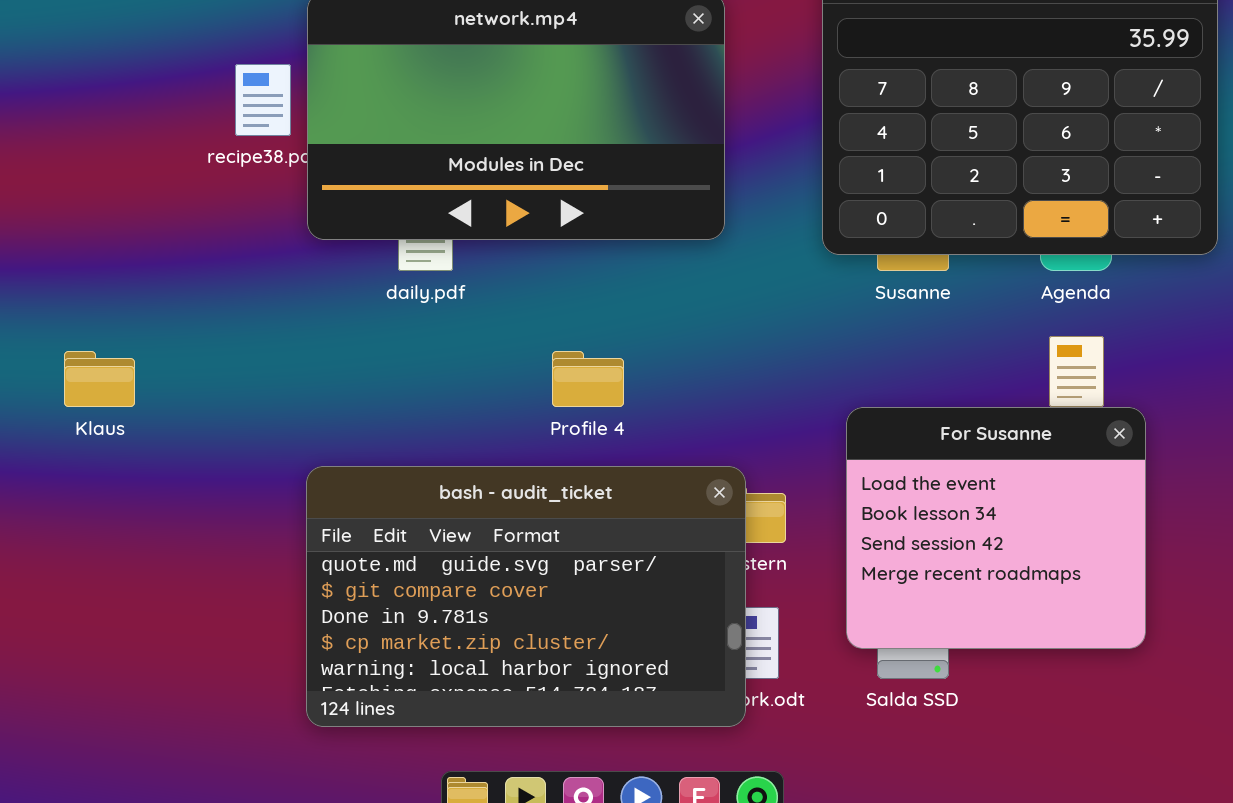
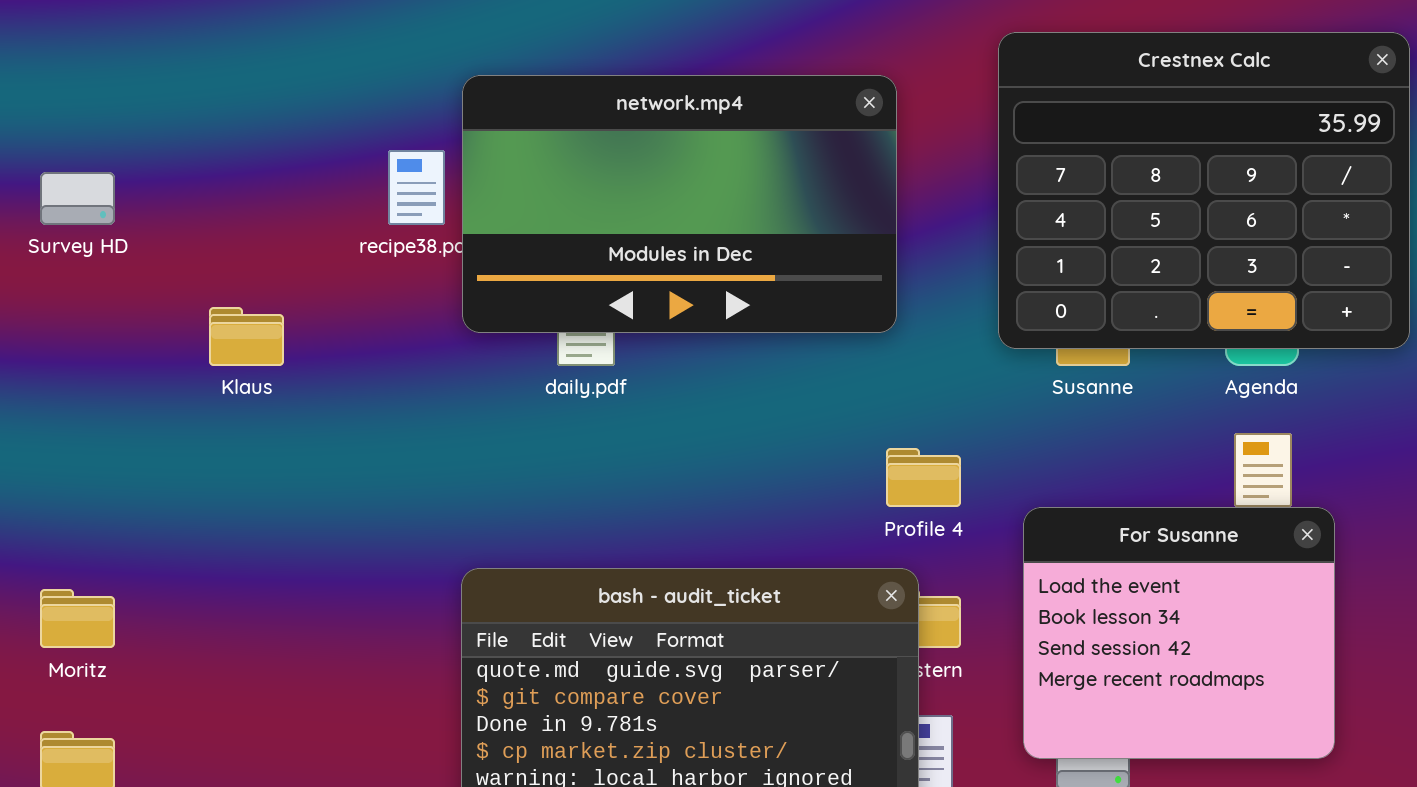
Klaus: [64,351,135,407] -> [209,307,284,366], moved
Profile 4: [552,351,624,407] -> [886,448,961,507], moved

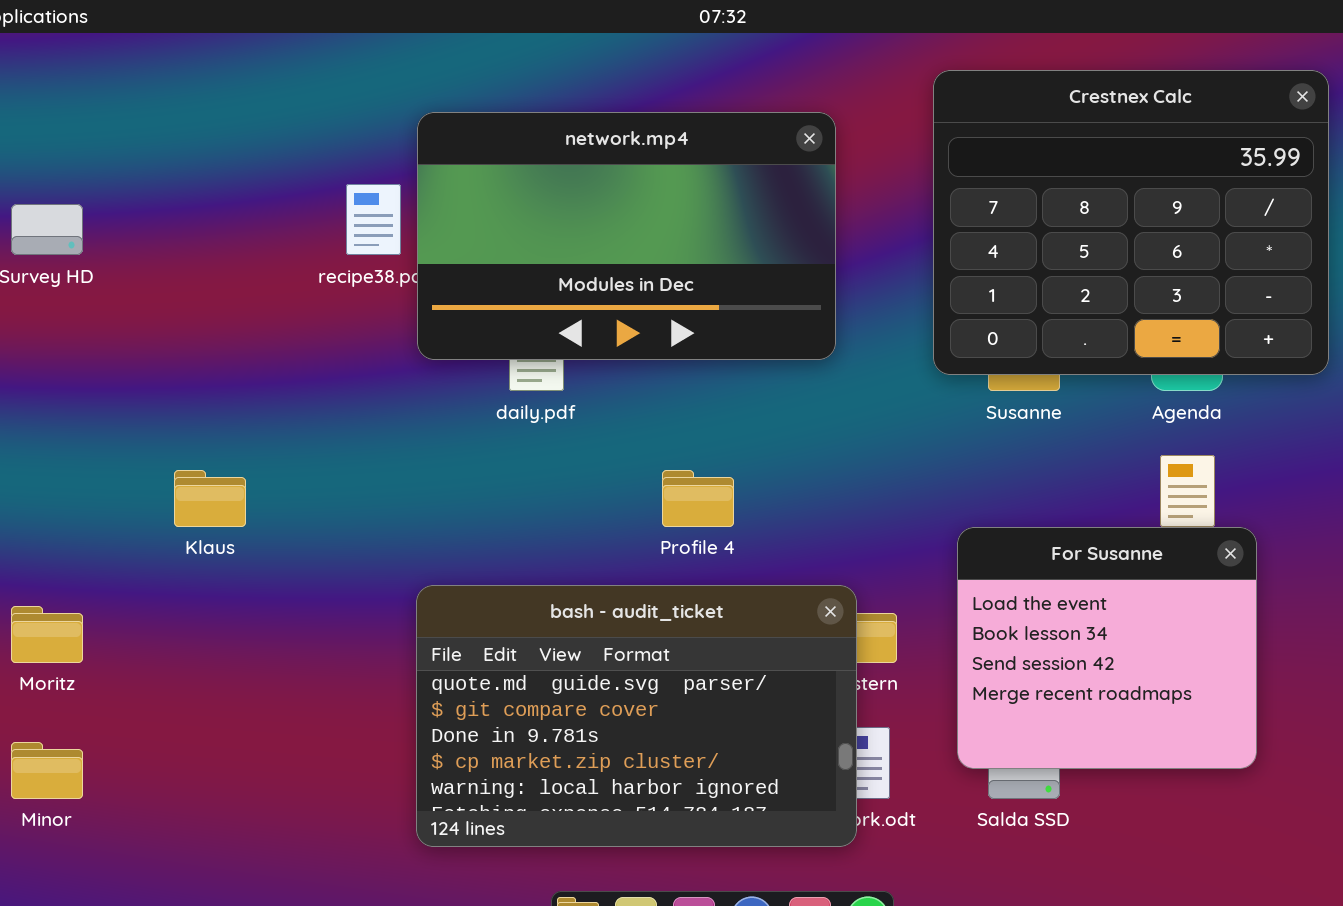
Klaus: [209,307,284,366] -> [174,470,246,527], moved
Profile 4: [886,448,961,507] -> [662,470,734,527], moved

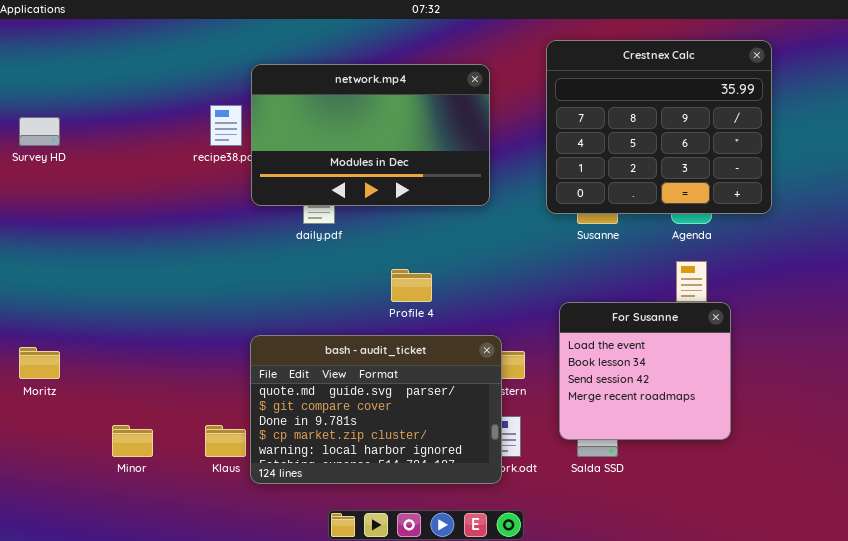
Klaus: [174,470,246,527] -> [205,425,246,457], moved
Minor: [11,742,83,799] -> [112,425,153,457], moved

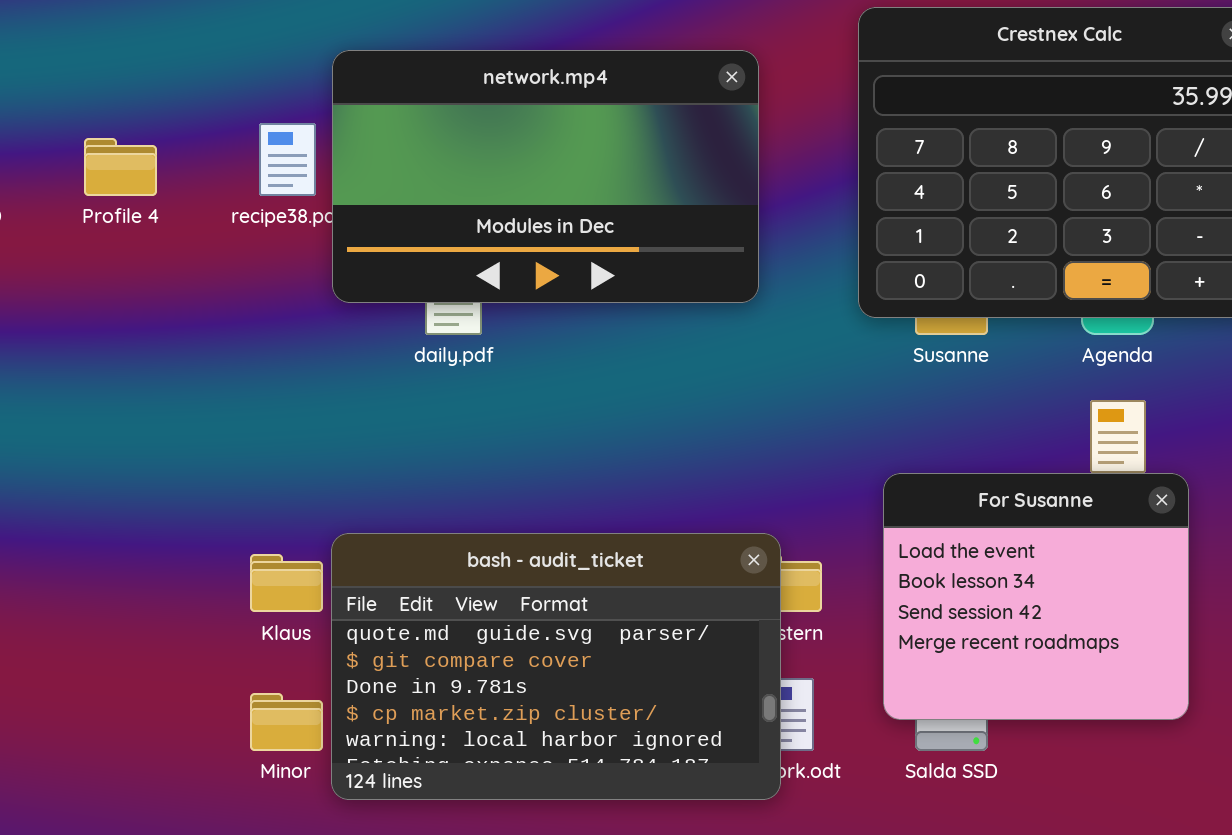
Profile 4: [391,269,432,302] -> [84,138,157,196], moved
Minor: [112,425,153,457] -> [250,693,323,751], moved
Klaus: [205,425,246,457] -> [250,554,323,612], moved

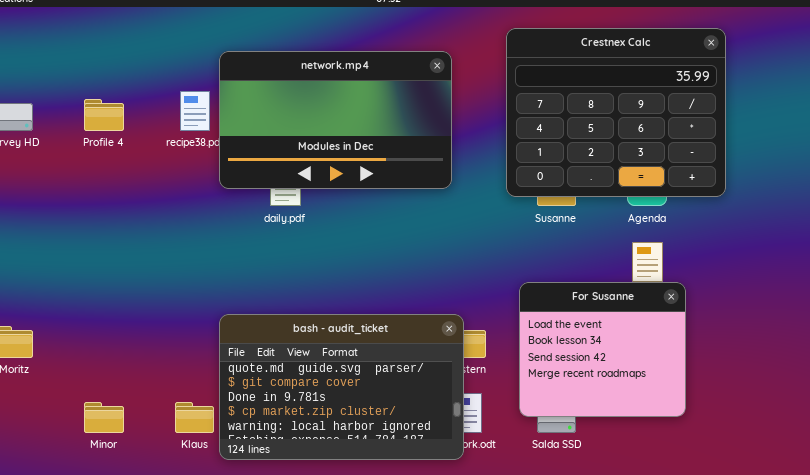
Klaus: [250,554,323,612] -> [175,402,214,433], moved
Minor: [250,693,323,751] -> [84,402,124,433], moved

